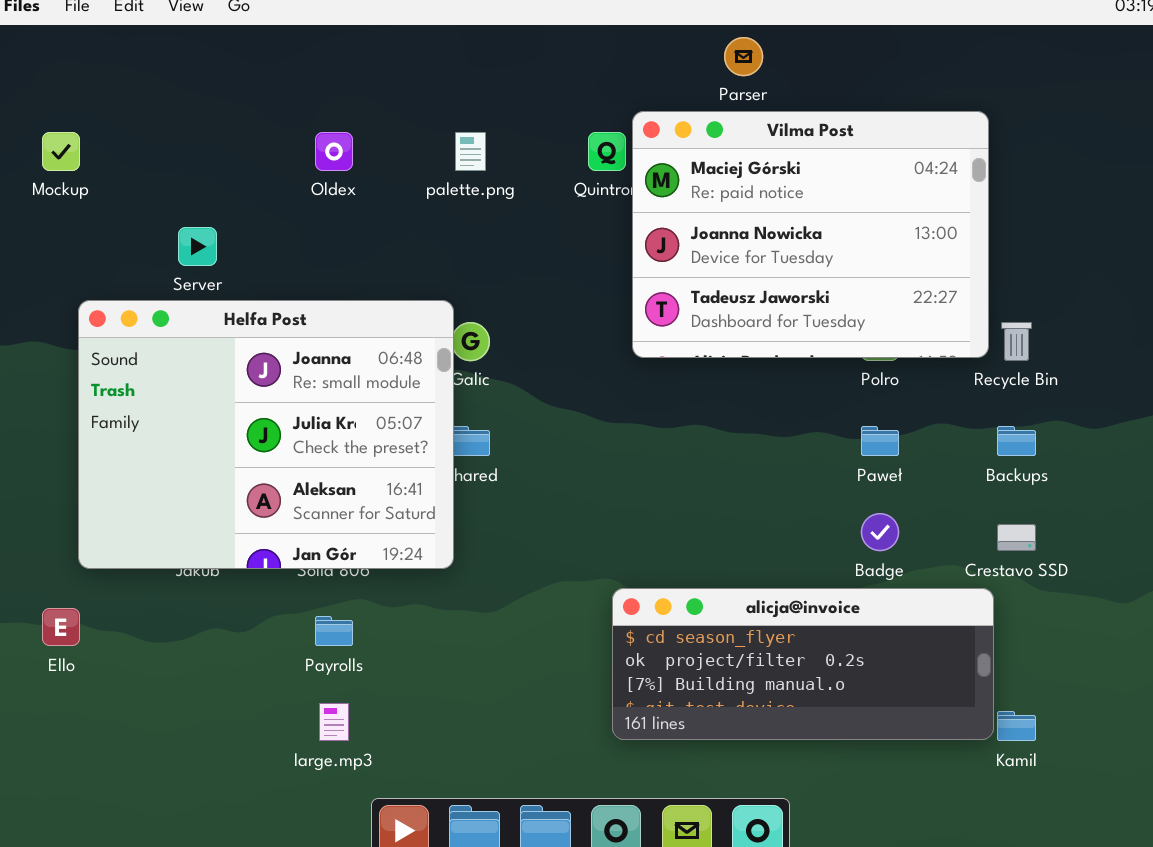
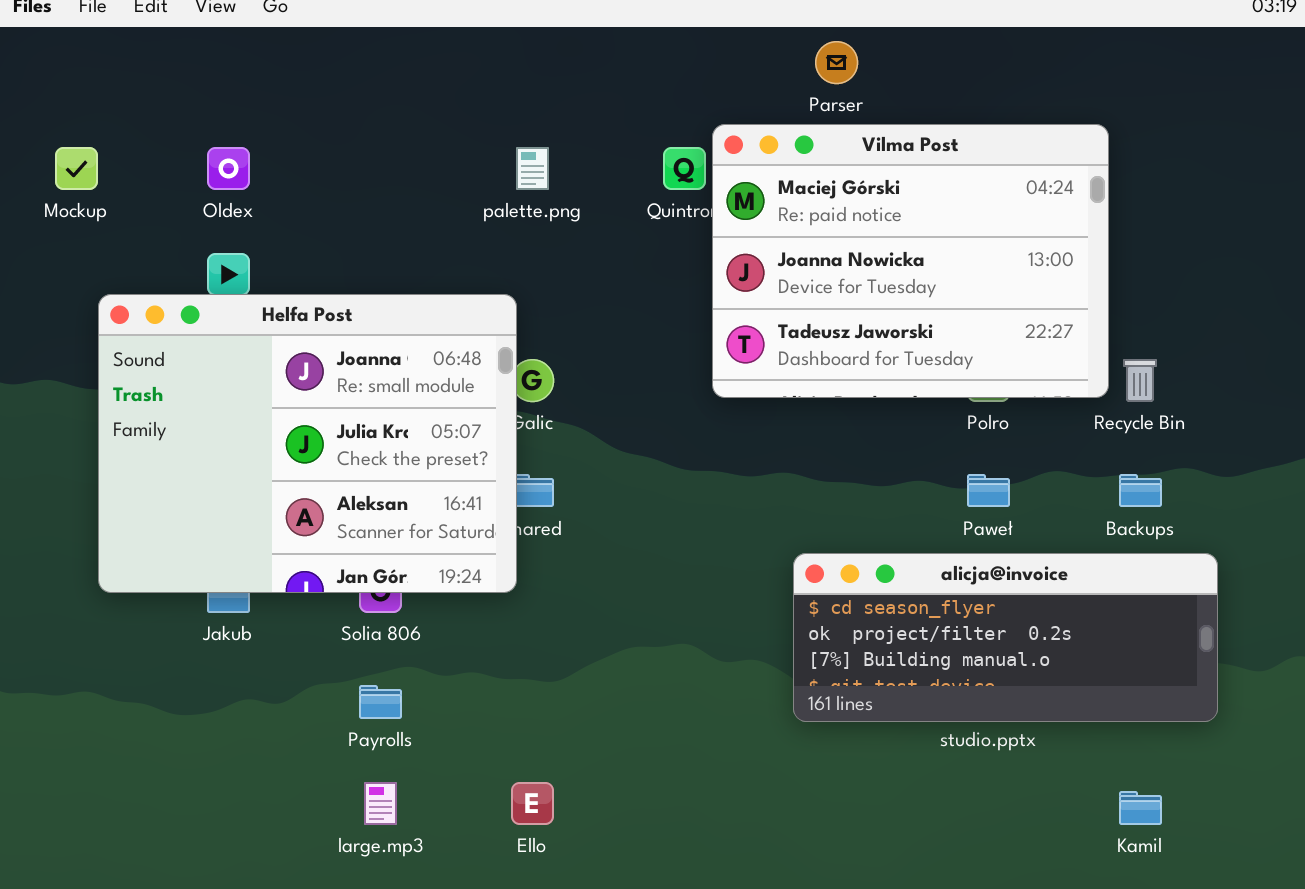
Oldex: [315,132,353,171] -> [207,147,250,190], moved
Helfa Post: [78,300,454,569] -> [98,294,517,593], moved
alicja@invoice: [612,588,994,740] -> [793,553,1218,722], moved
Ello: [42,608,80,646] -> [511,782,554,825], moved

